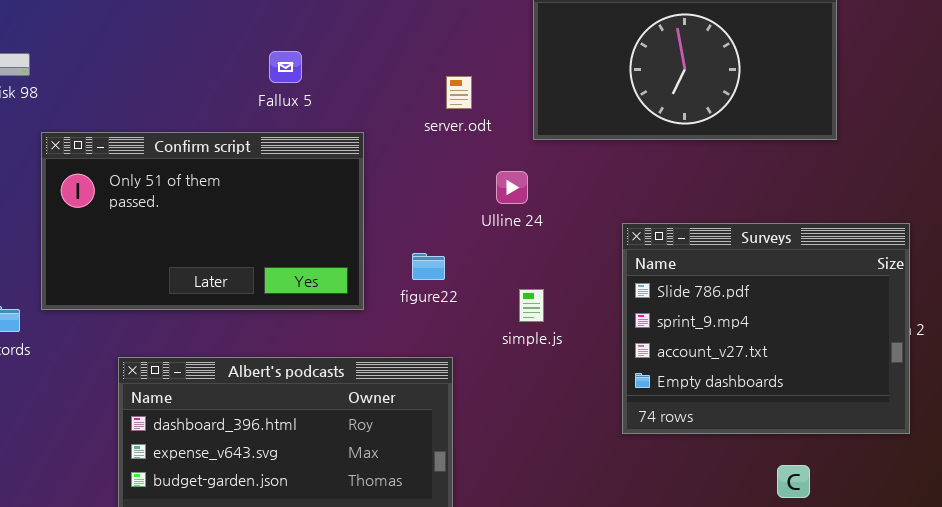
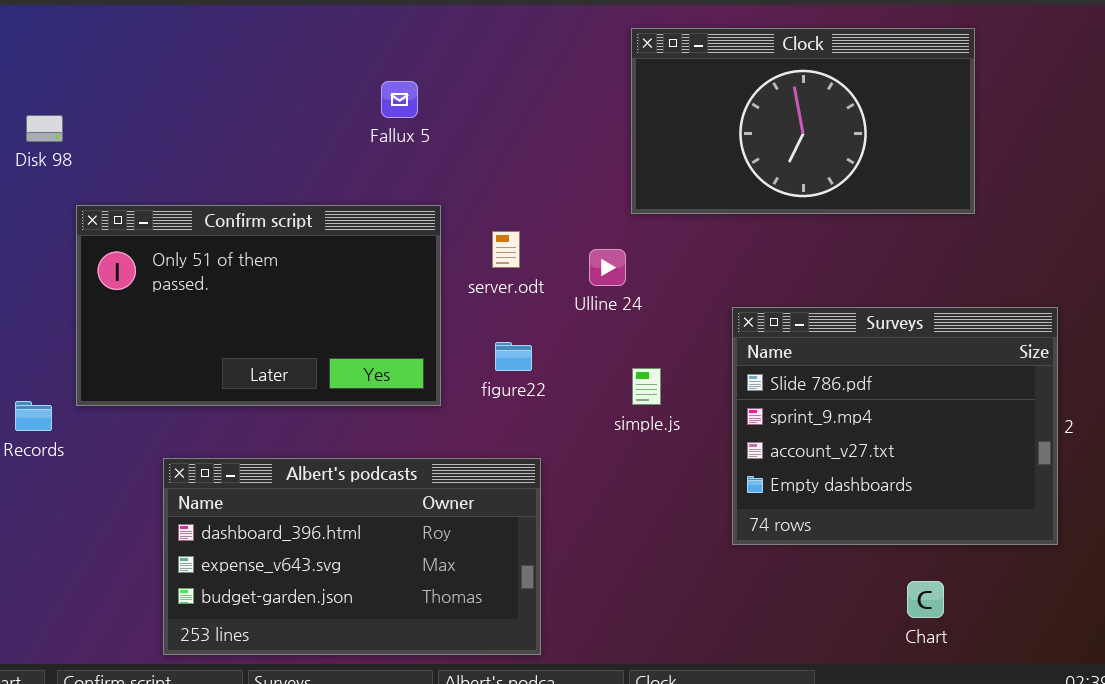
Fallux 5: [269,51,302,83] -> [381,81,418,118], moved
server.odt: [446,76,472,109] -> [492,231,520,268], moved
simple.js: [519,289,544,322] -> [632,368,661,405], moved

